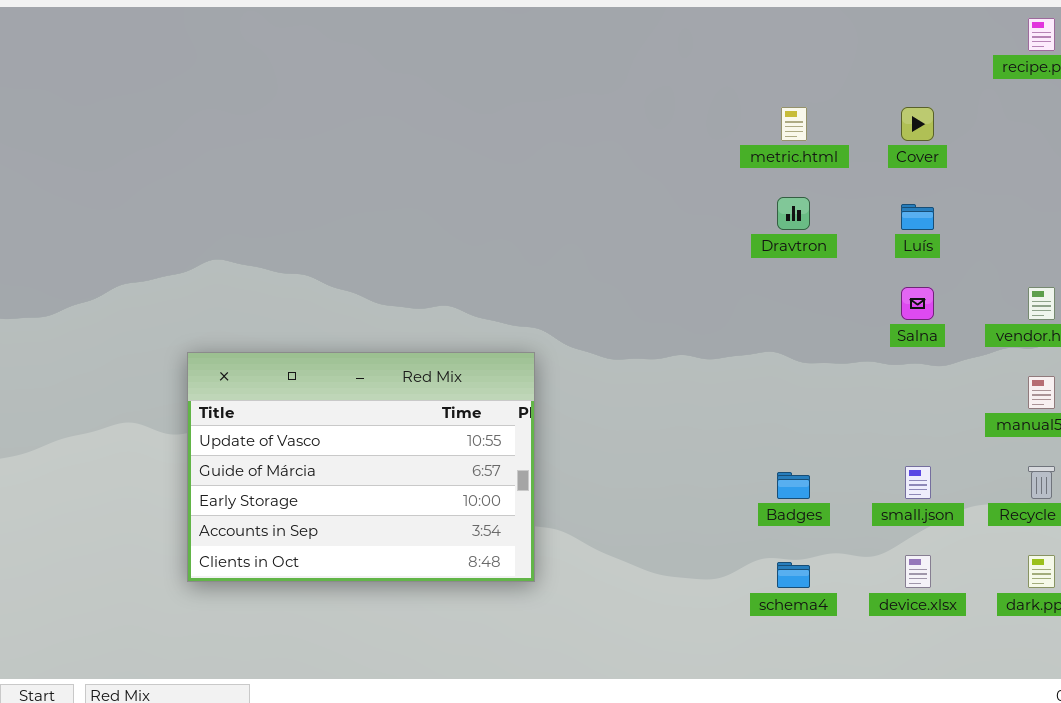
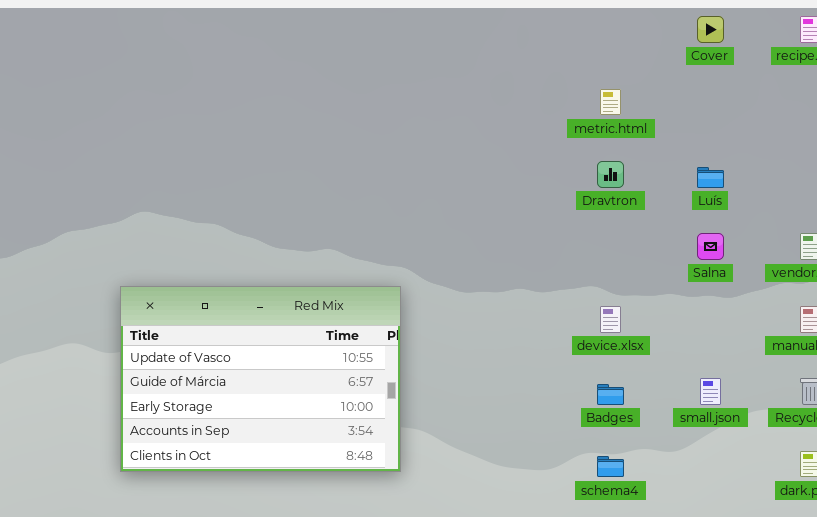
Cover: [901,107,934,141] -> [697,16,724,43], moved
device.xlsx: [905,555,931,588] -> [600,306,621,333], moved

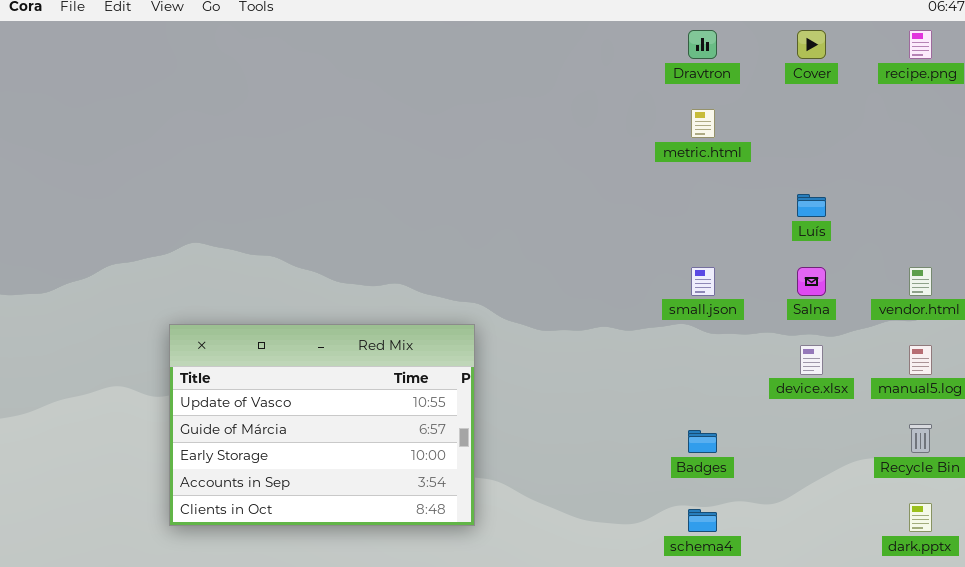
Dravtron: [597,161,624,188] -> [688,30,717,59], moved
device.xlsx: [600,306,621,333] -> [800,345,823,375], moved
small.json: [700,378,721,405] -> [691,267,715,296], moved

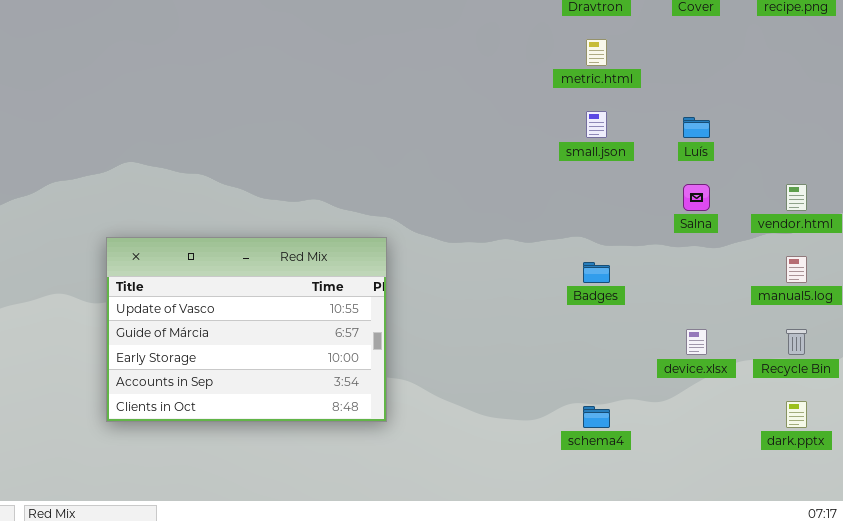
small.json: [691,267,715,296] -> [586,111,607,138], moved
device.xlsx: [800,345,823,375] -> [686,329,707,355], moved
Badges: [688,430,717,453] -> [583,262,610,283], moved

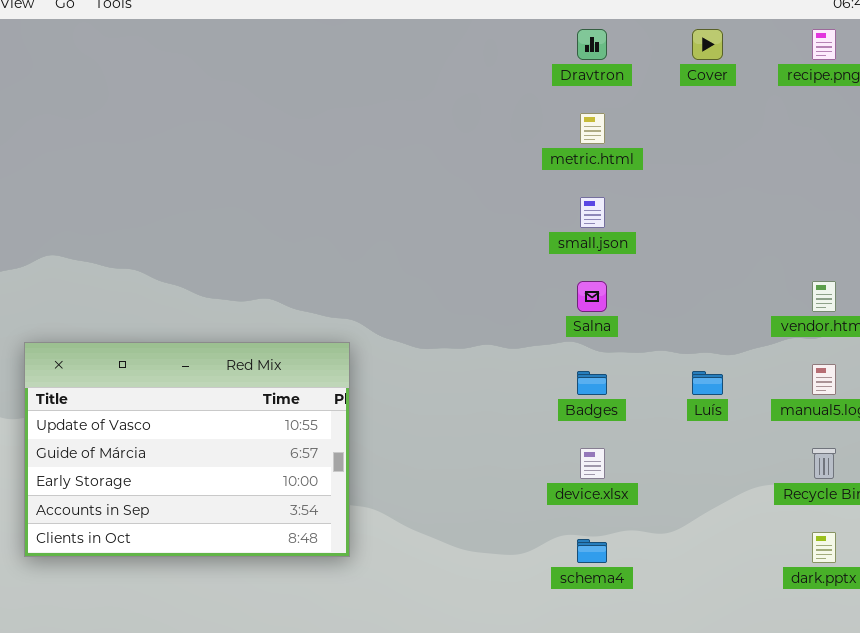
Luís: [683,117,710,138] -> [692,371,723,395], moved
Salna: [683,184,710,211] -> [577,281,607,312], moved
device.xlsx: [686,329,707,355] -> [580,448,605,479], moved

